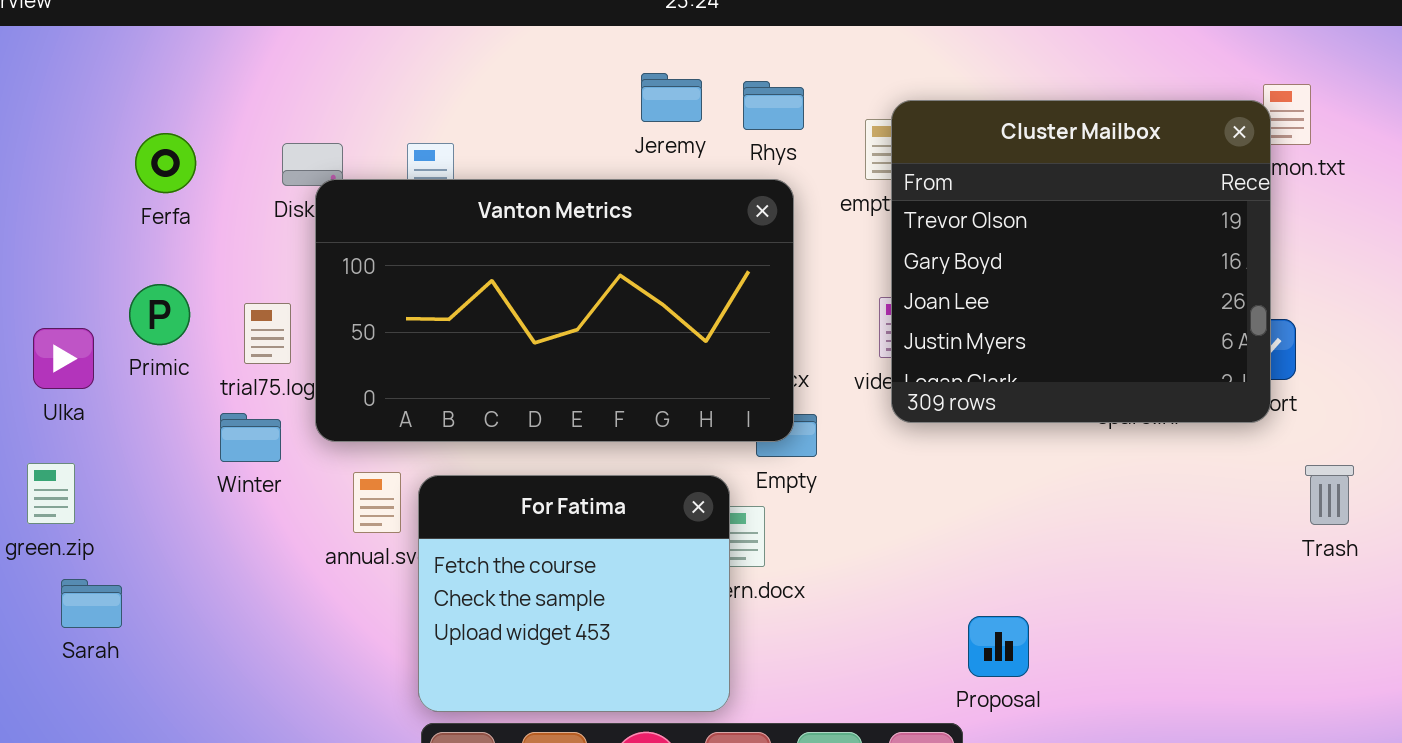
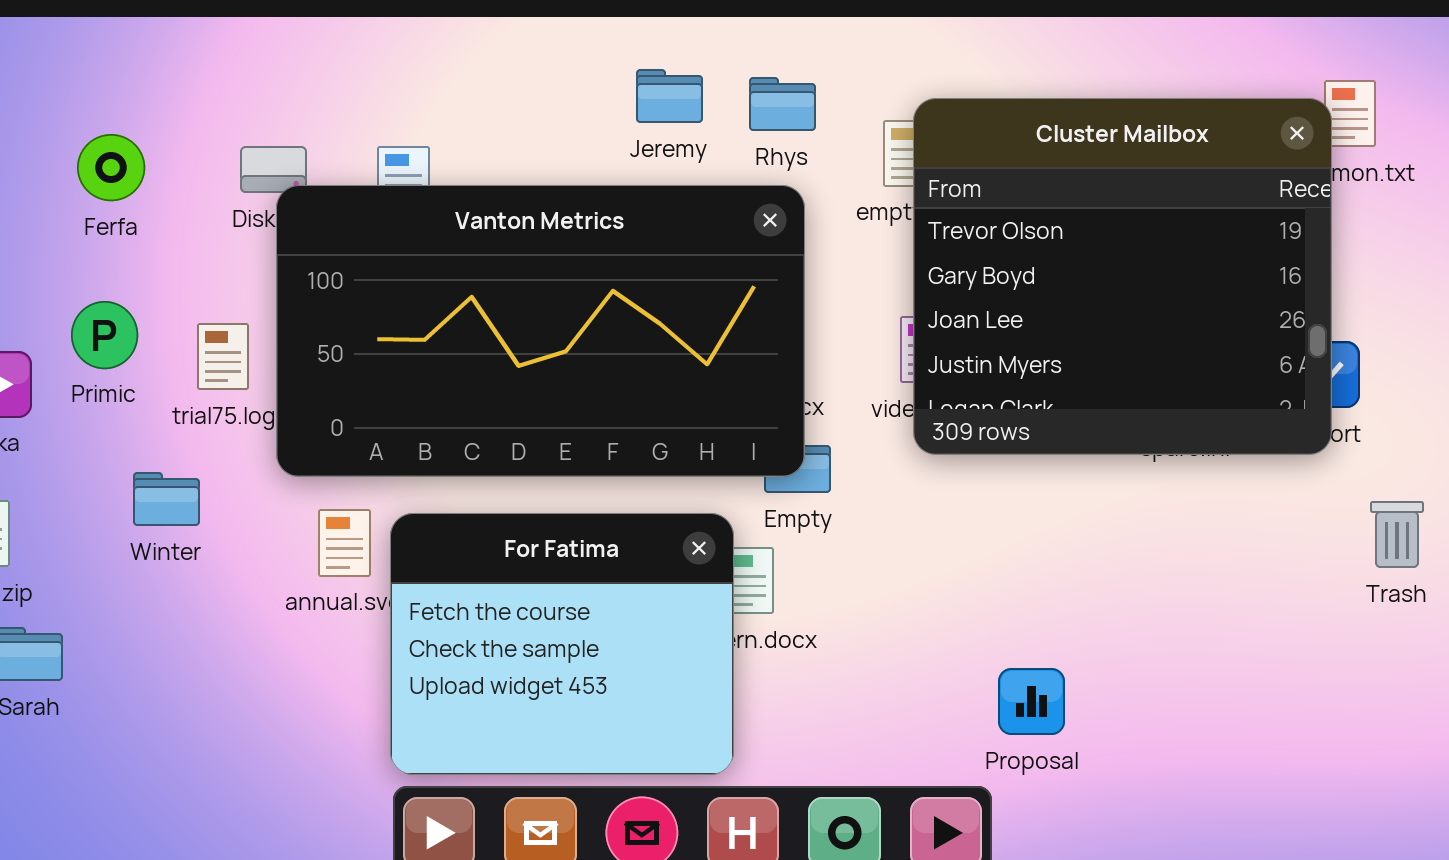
Winter: [220,413,281,462] -> [133,472,200,526], moved

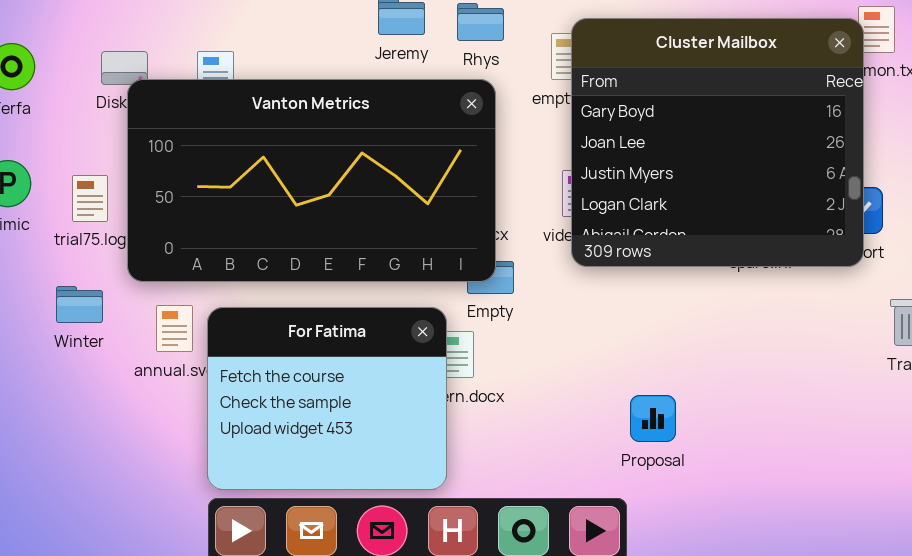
Cluster Mailbox: [913,98,1332,455] -> [571,18,864,267], scrolled down 1 row
Winter: [133,472,200,526] -> [56,286,103,323], moved
Proposal: [998,668,1065,735] -> [630,395,676,442], moved

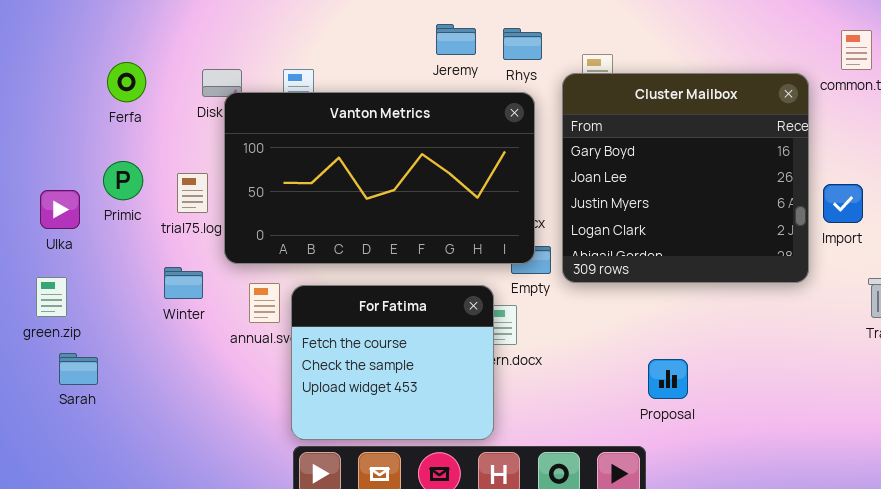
Cluster Mailbox: [571,18,864,267] -> [562,73,809,283], moved

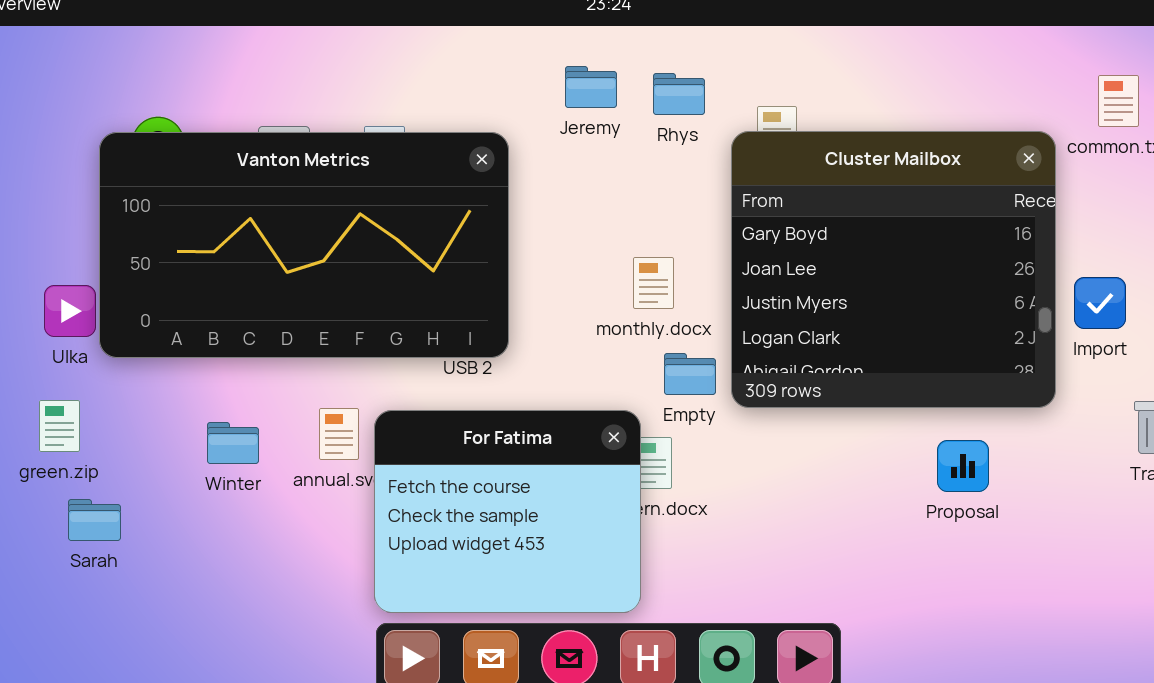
Vanton Metrics: [224,92,535,264] -> [99,132,509,358], moved
Winter: [164,267,203,299] -> [207,422,259,464], moved
Proposal: [648,359,688,399] -> [937,440,989,492], moved

